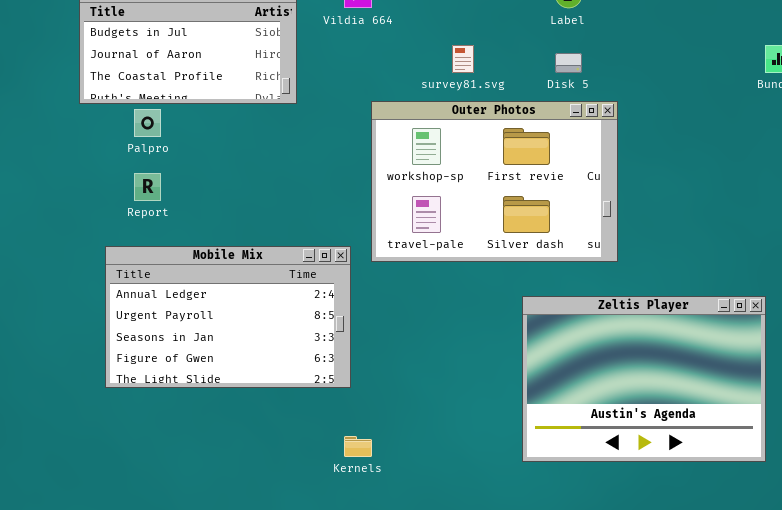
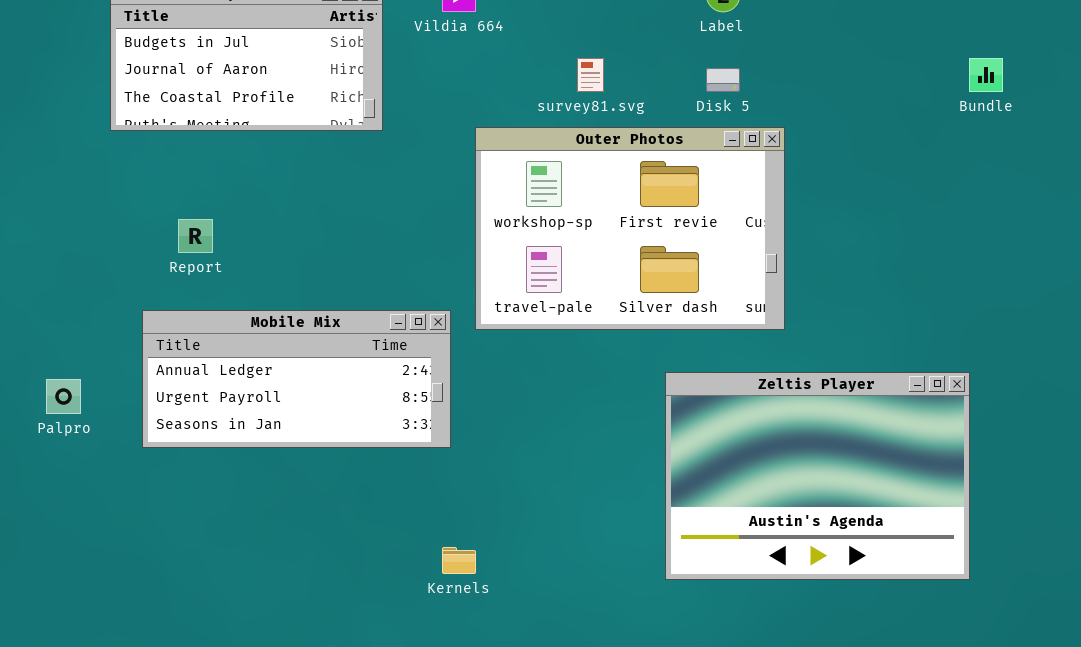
Palpro: [134,109,161,137] -> [46,379,81,414], moved
Mobile Mix: [105,246,351,388] -> [142,310,451,448], resized

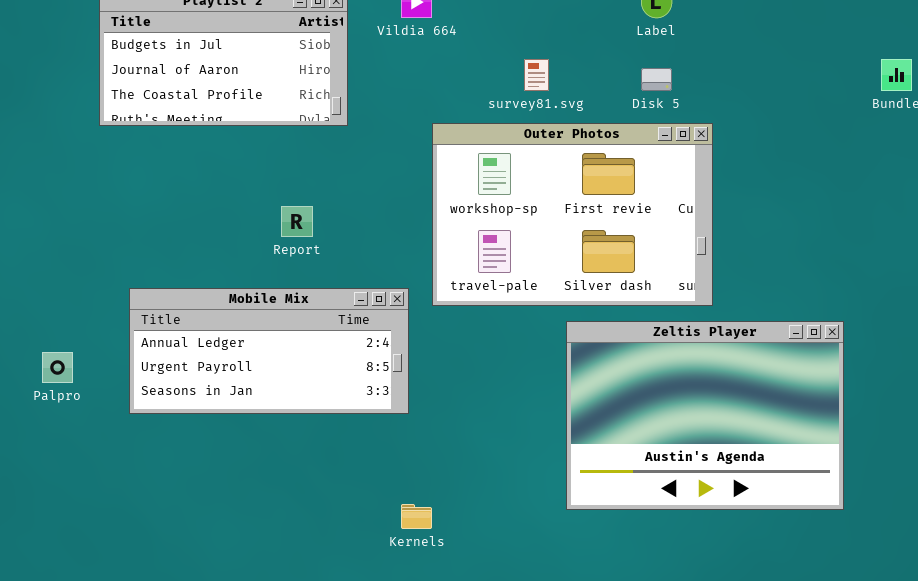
Report: [178,219,213,253] -> [281,206,313,237], moved
Zeltis Player: [665,372,970,580] -> [566,321,844,510], moved

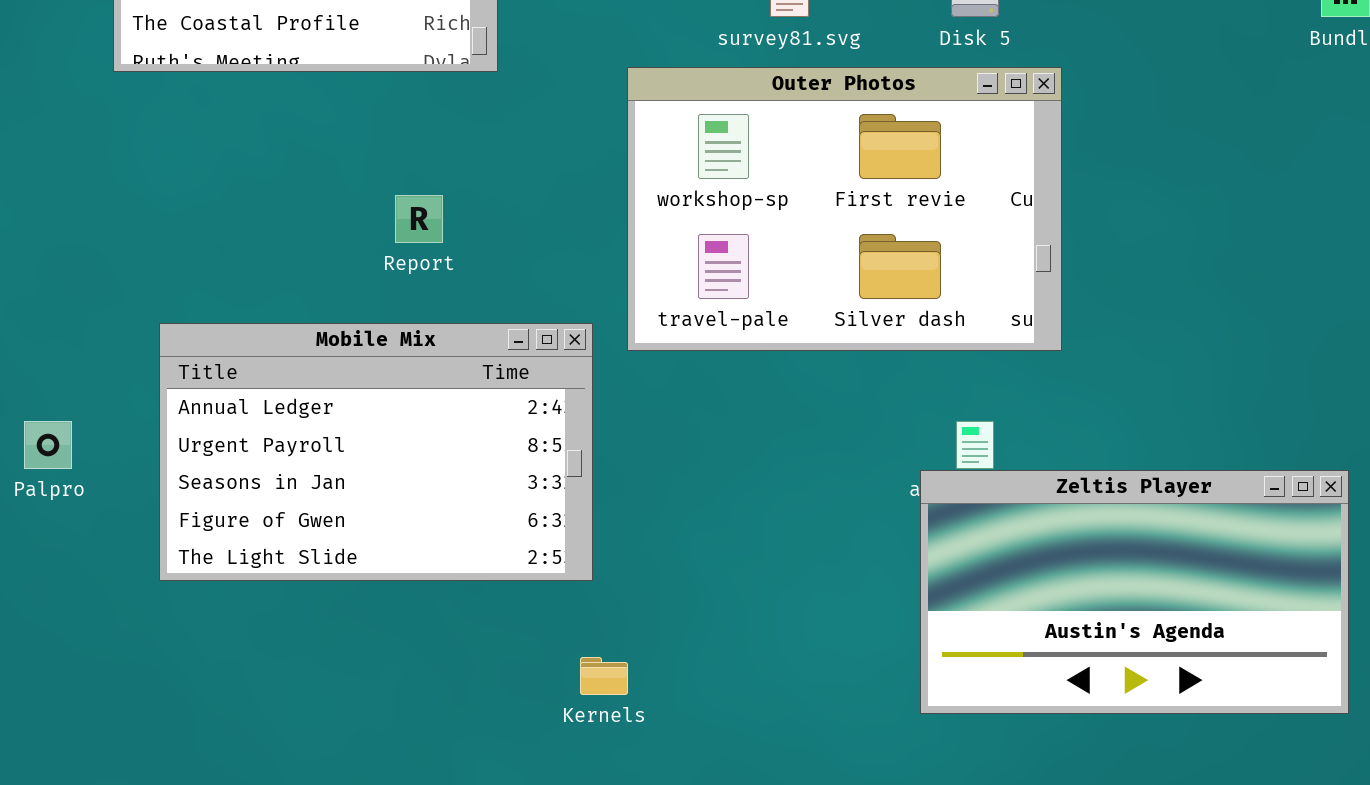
Mobile Mix: [129,288,409,414] -> [159,323,593,581], resized
Zeltis Player: [566,321,844,510] -> [920,470,1349,714], moved, resized

